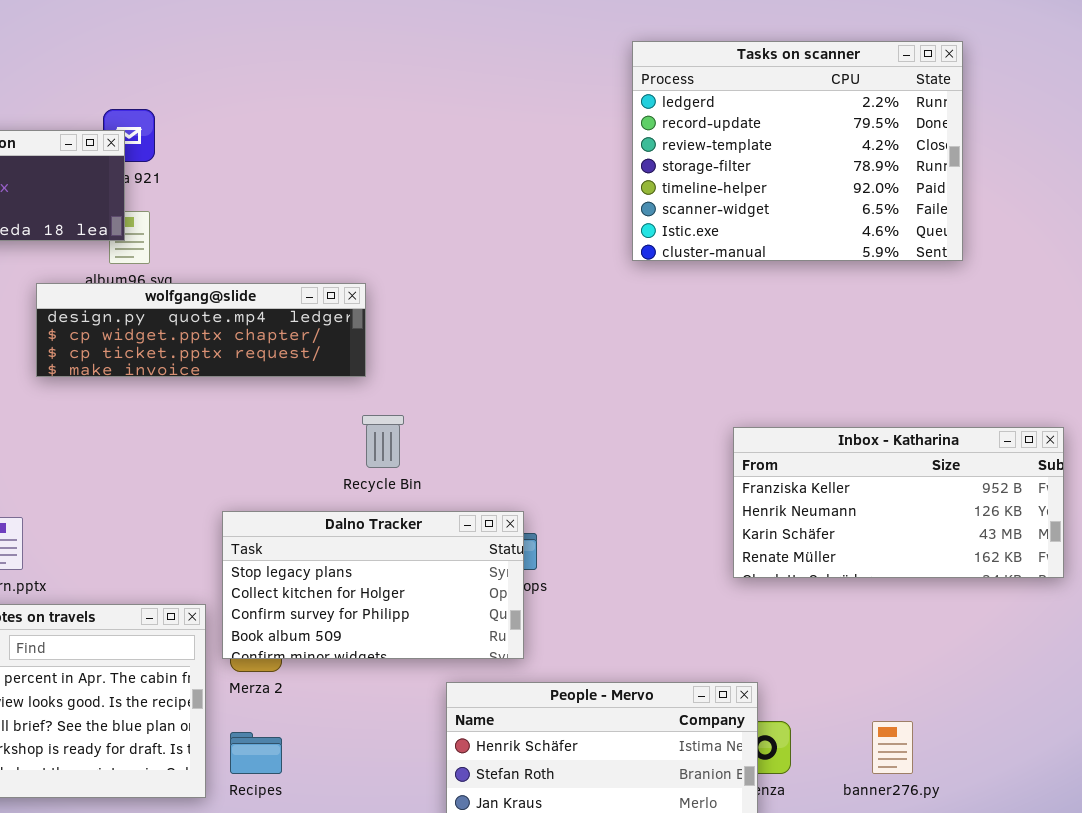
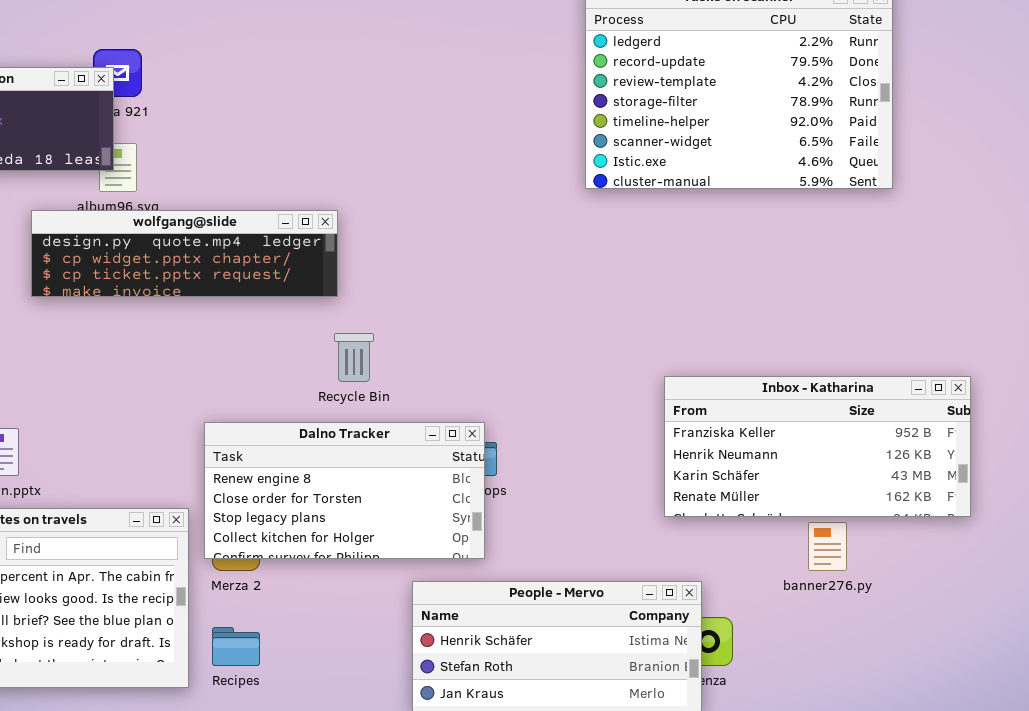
Inbox - Katharina: [733,427,1064,578] -> [664,376,971,517], moved
Dalno Tracker: [222,511,524,659] -> [204,422,485,559], scrolled up 2 rows
banner276.py: [872,721,913,774] -> [808,522,847,571], moved

